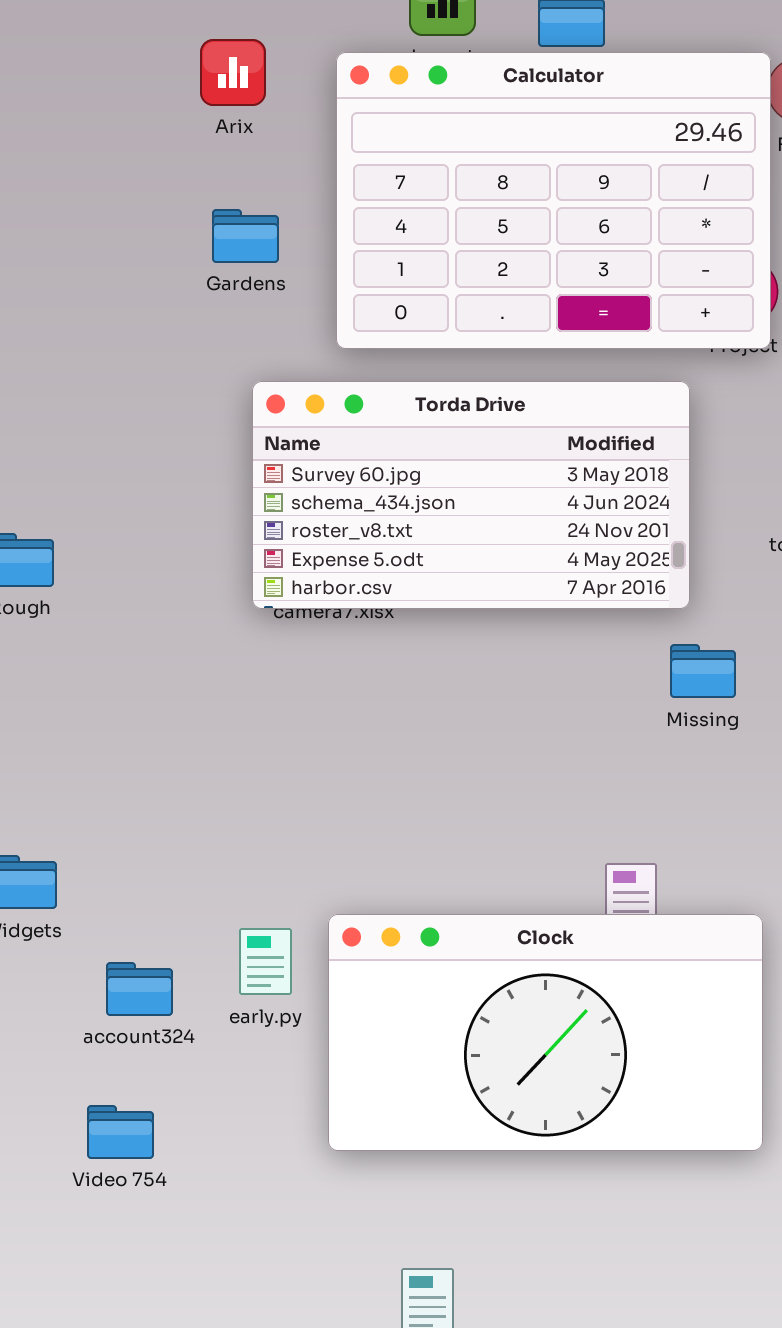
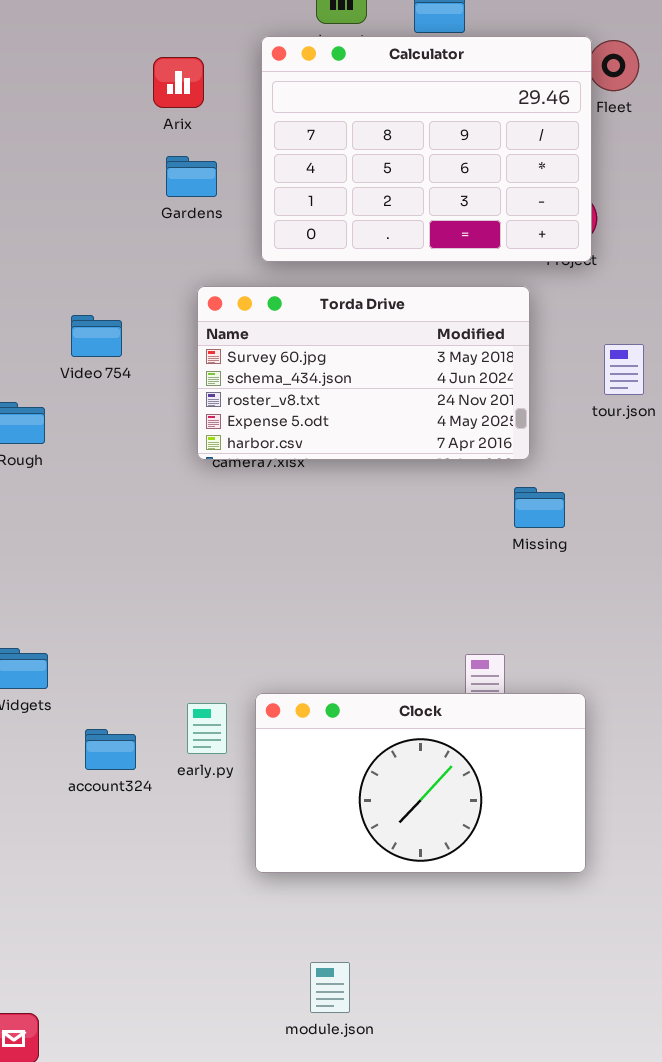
Arix: [200,39,266,106] -> [153,57,204,108], moved
Video 754: [87,1105,154,1159] -> [71,315,122,357], moved

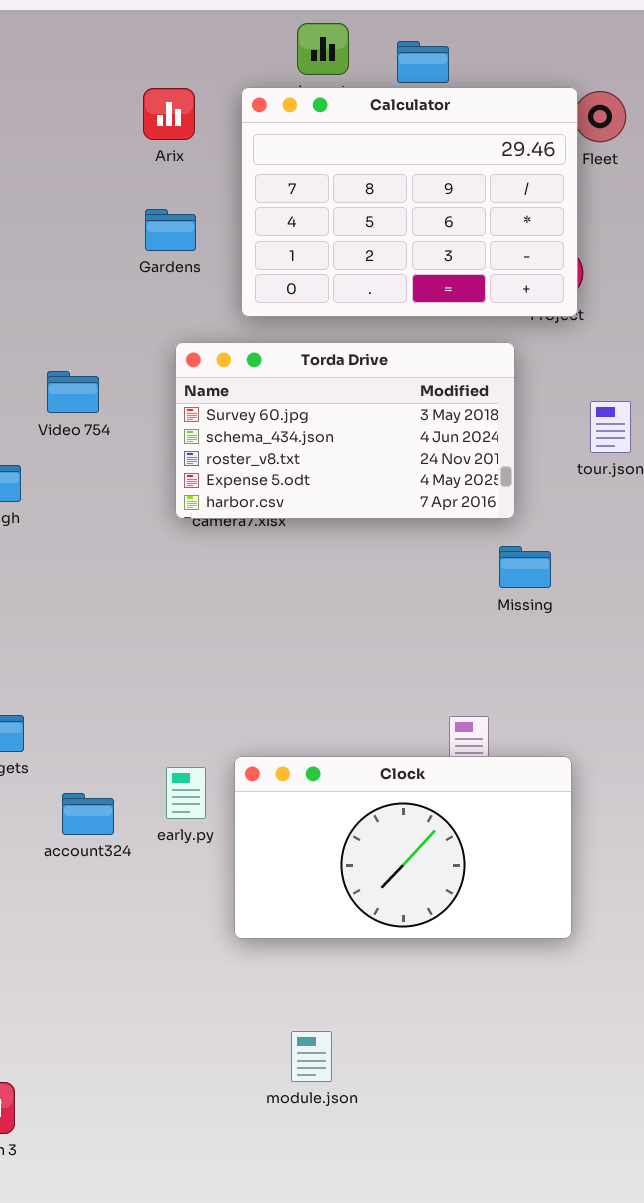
Arix: [153,57,204,108] -> [143,88,195,140], moved

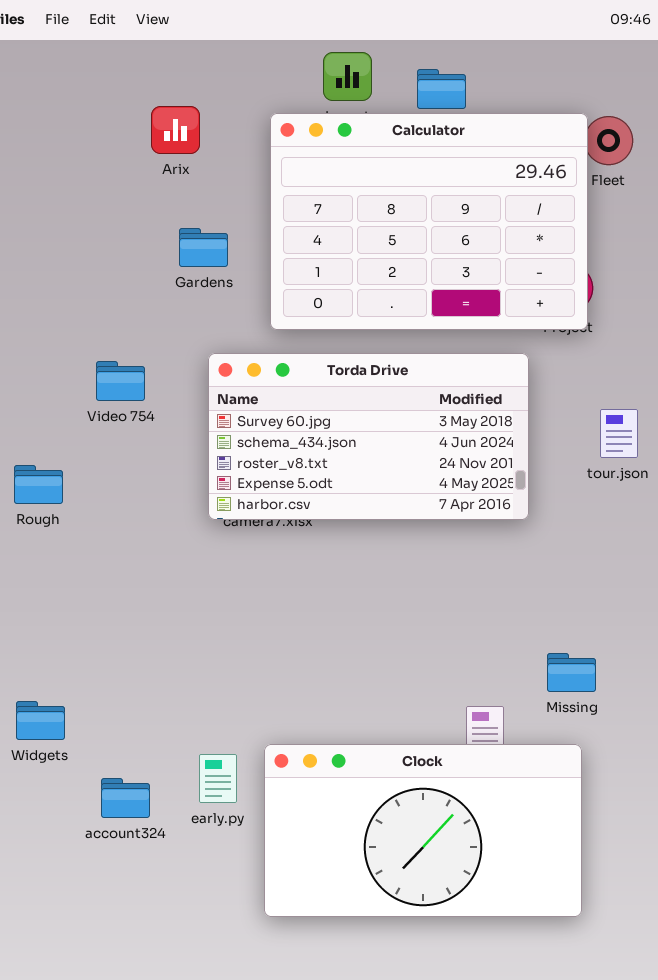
Arix: [143,88,195,140] -> [151,106,200,154], moved
Video 754: [47,371,99,413] -> [96,361,145,401], moved
Missing: [499,546,551,588] -> [547,653,596,692], moved

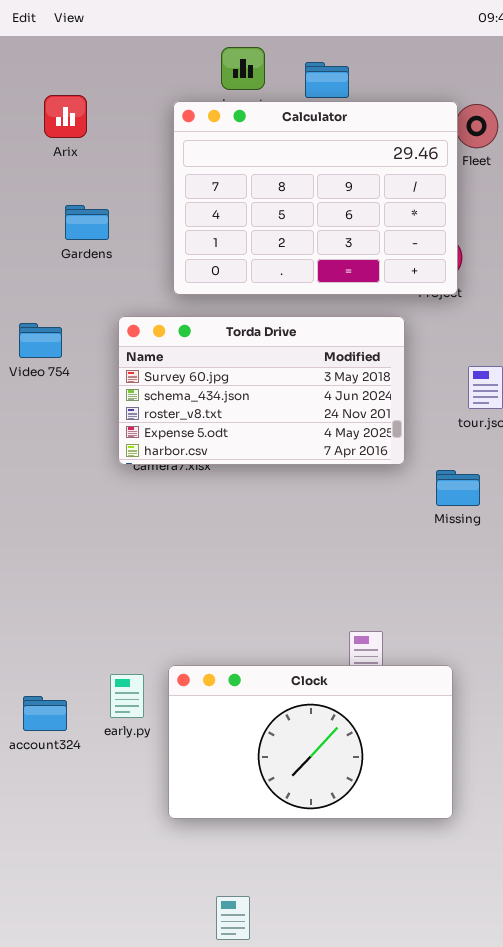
Arix: [151,106,200,154] -> [44,95,87,138], moved
Gardens: [179,228,228,267] -> [65,205,109,240], moved
Missing: [547,653,596,692] -> [436,470,480,506], moved

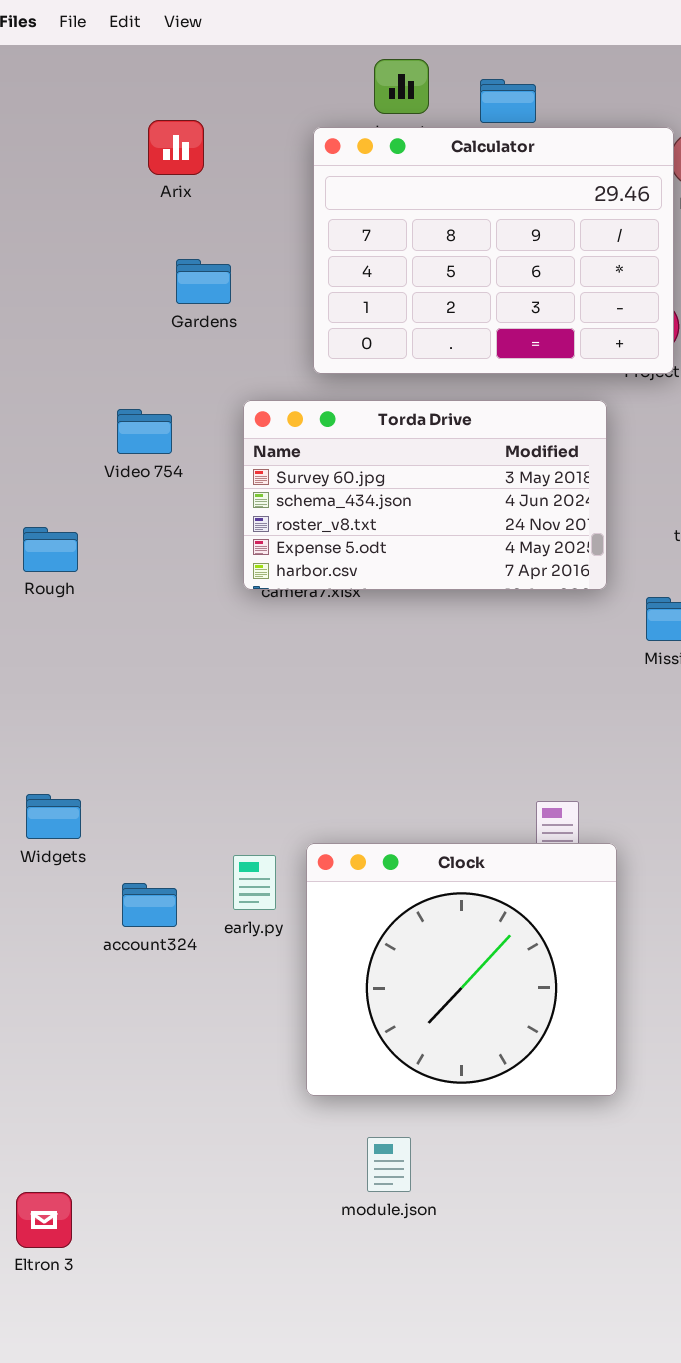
Clock: [168,665,453,819] -> [306,843,617,1096], resized

